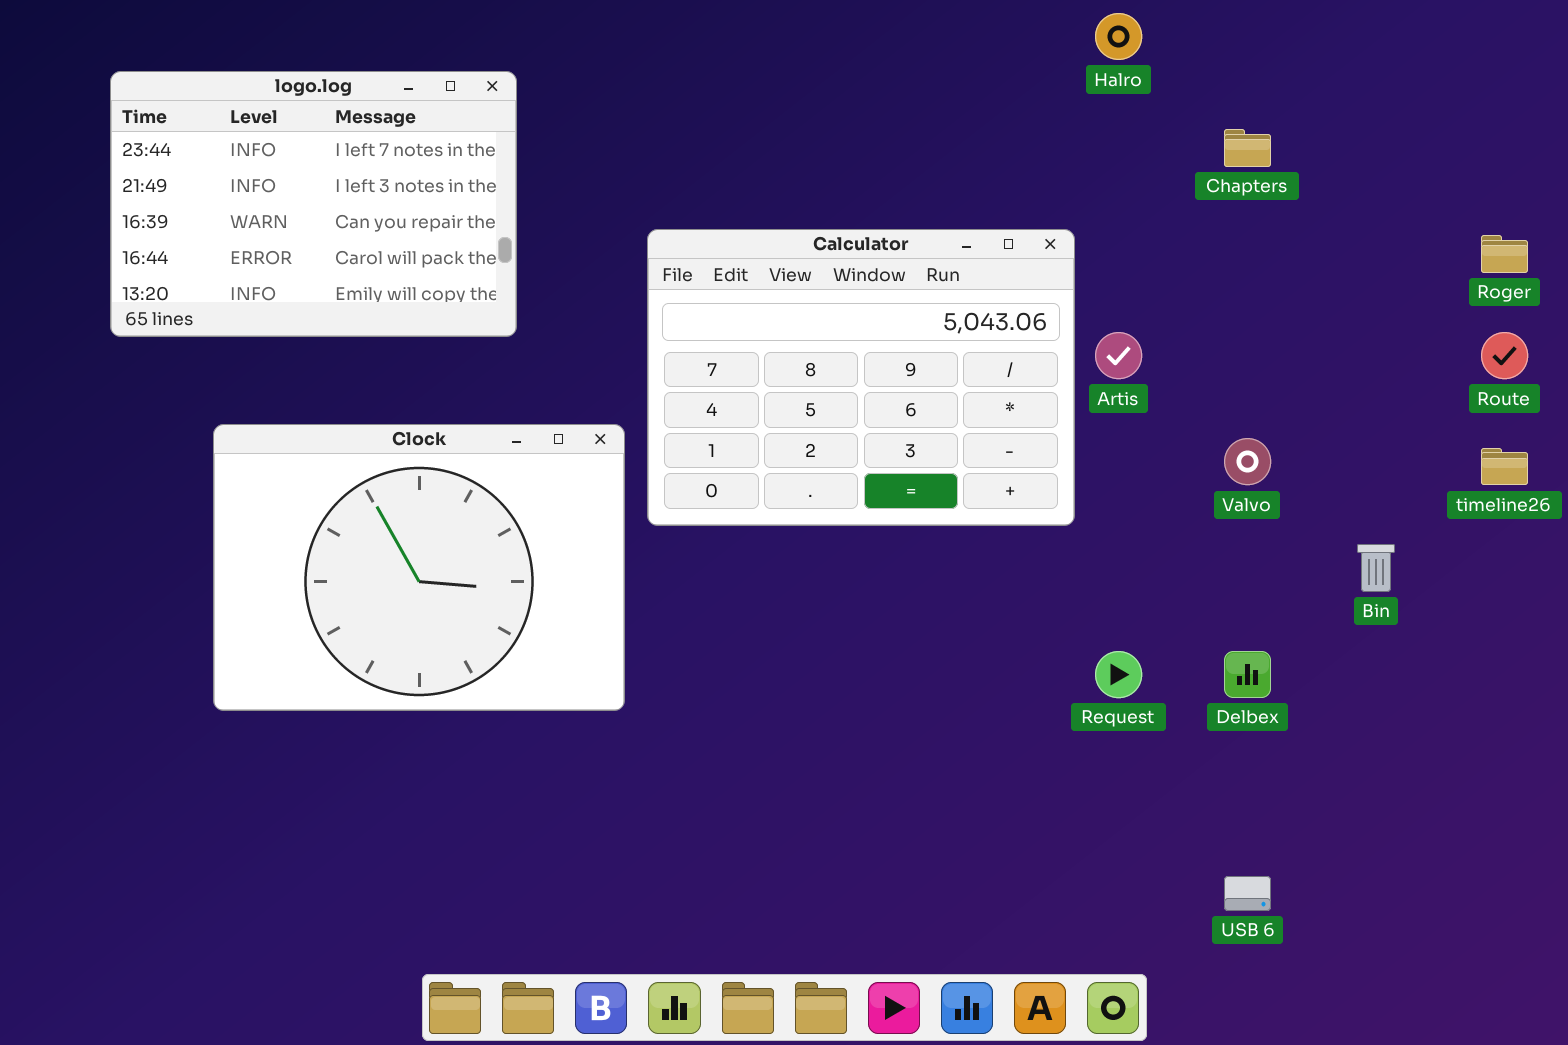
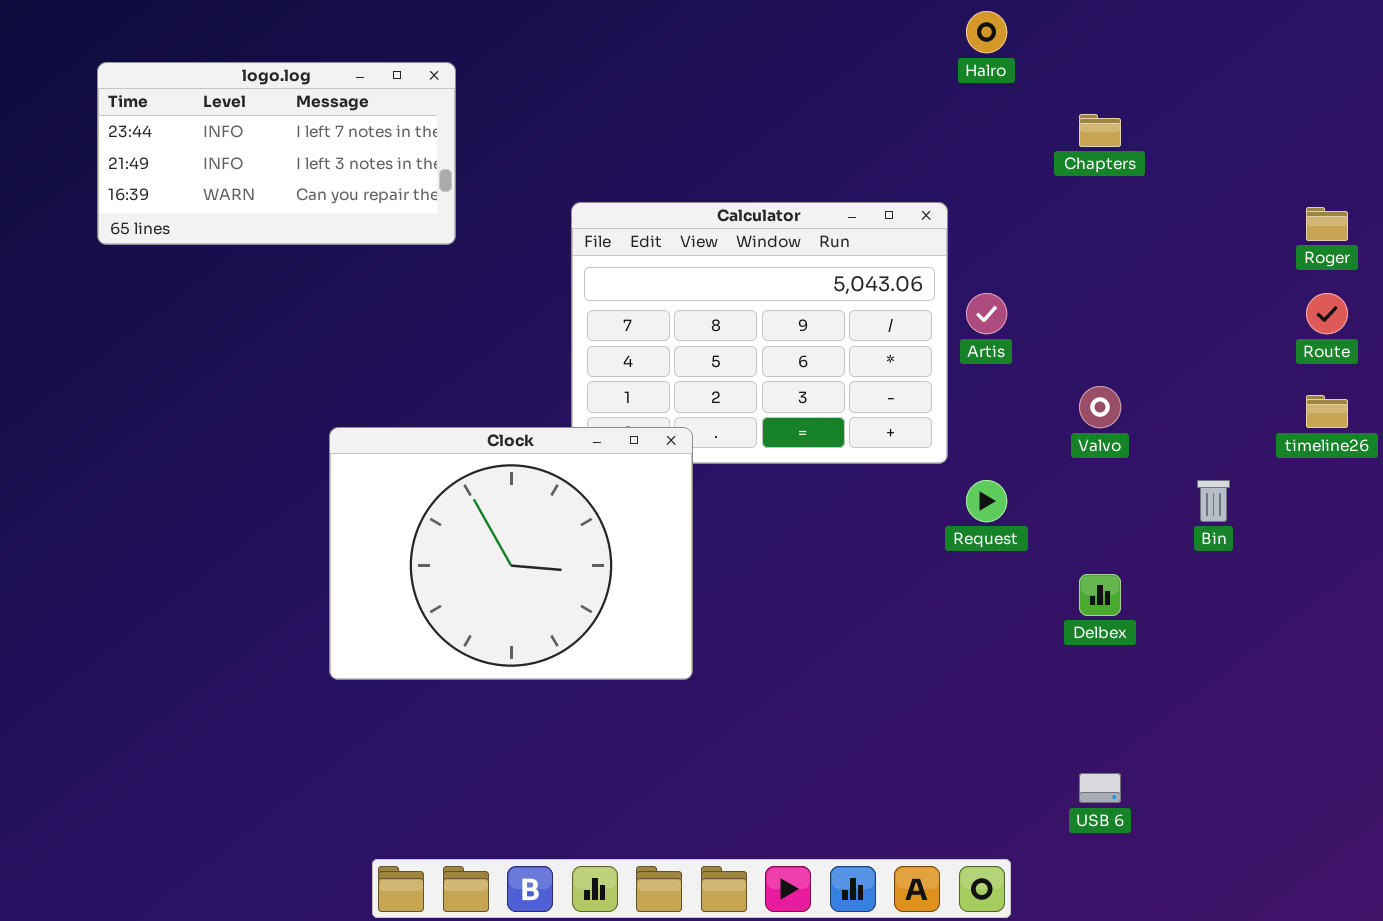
logo.log: [110,71,517,337] -> [97,62,456,245], resized
Clock: [213,424,625,711] -> [329,427,693,680], moved
Request: [1095,651,1142,698] -> [966,480,1007,522], moved

